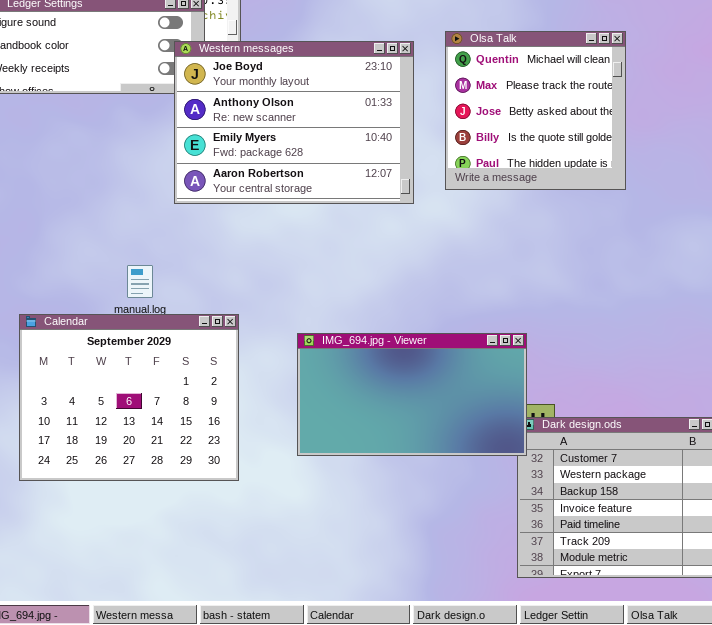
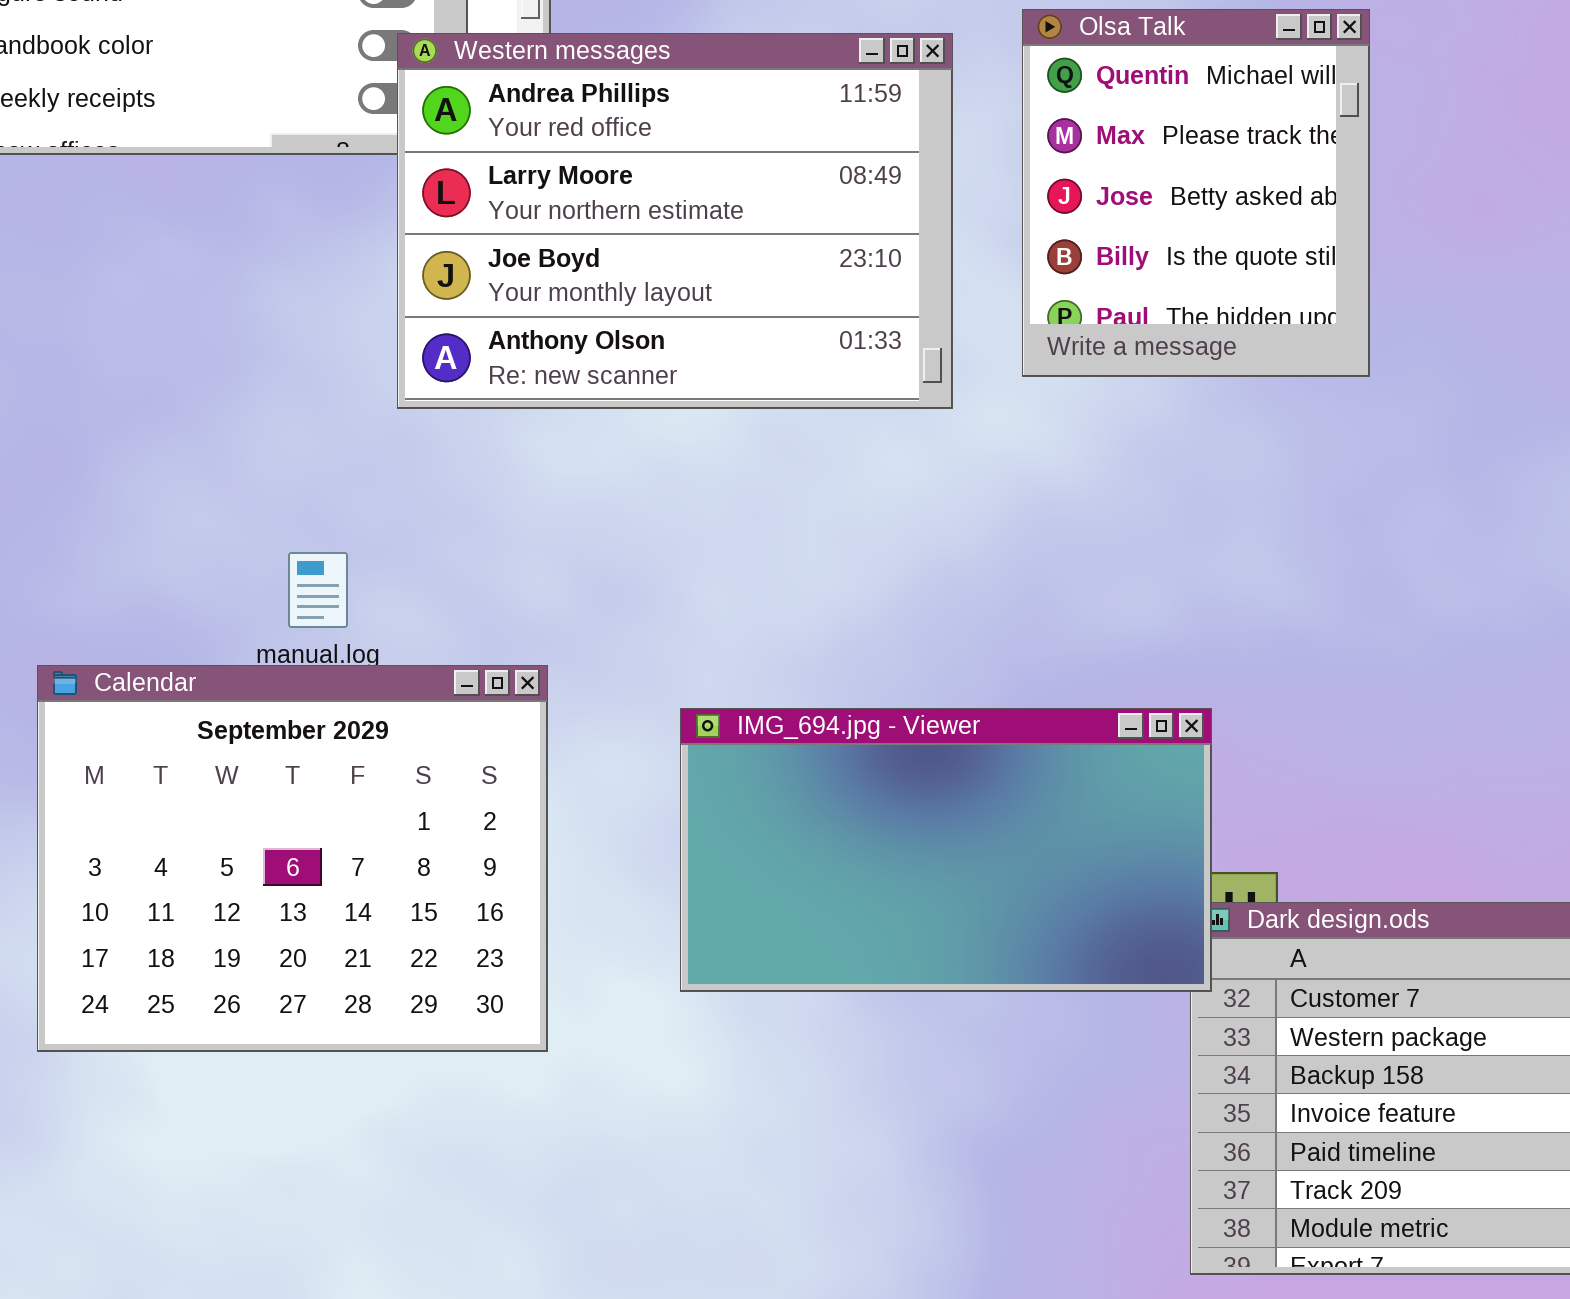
Olsa Talk: [445,31,626,190] -> [1022,9,1370,377], resized
Western messages: [174,41,414,204] -> [397,33,953,409], scrolled up 2 rows

